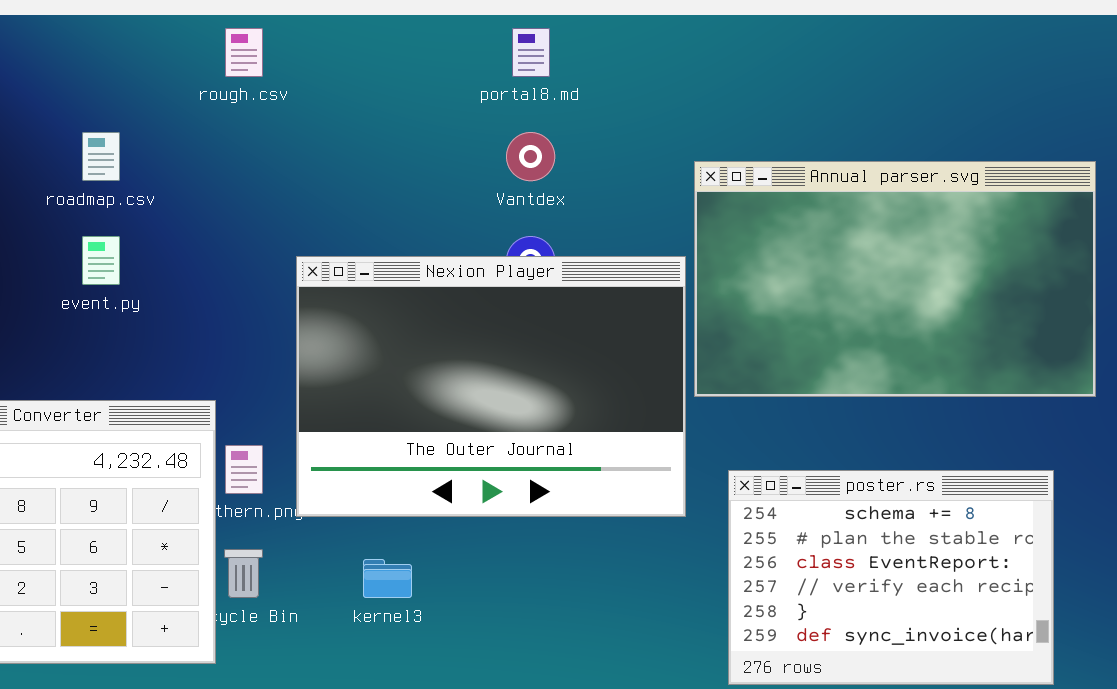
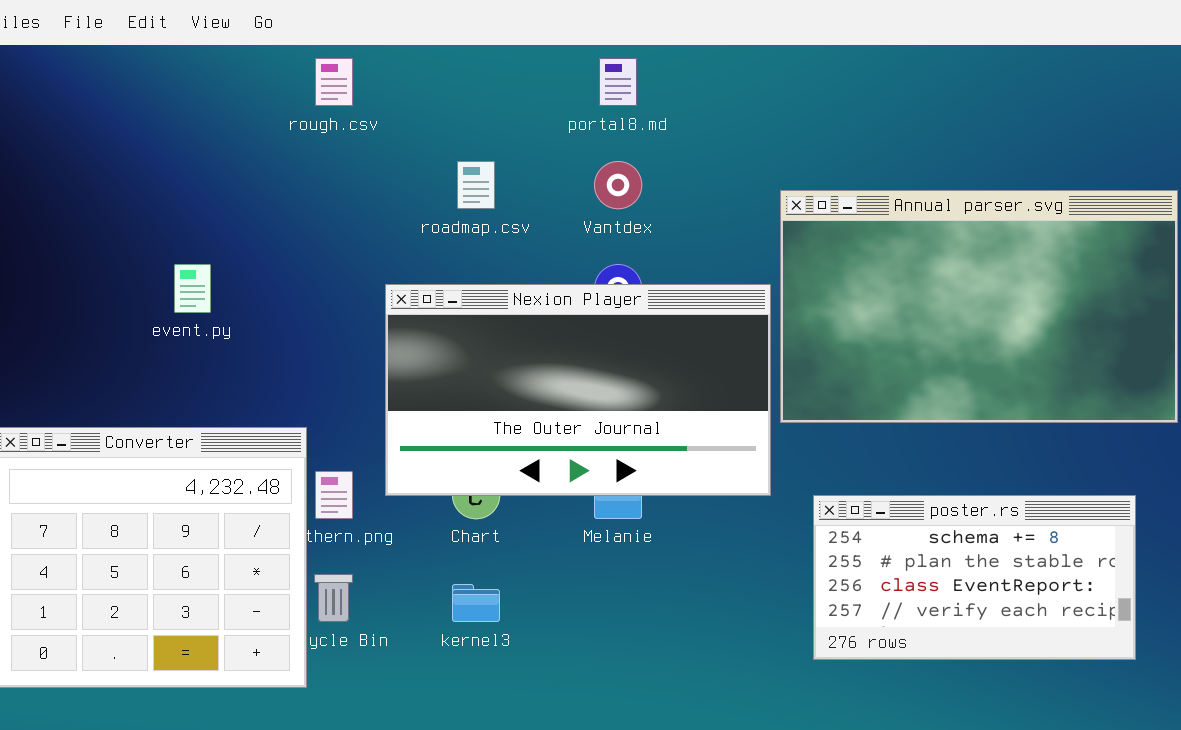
roadmap.csv: [82,132,120,181] -> [457,161,495,209], moved
Nexion Player: [296,256,686,517] -> [385,284,771,496], resized
poster.rs: [728,470,1054,685] -> [813,495,1136,660], resized

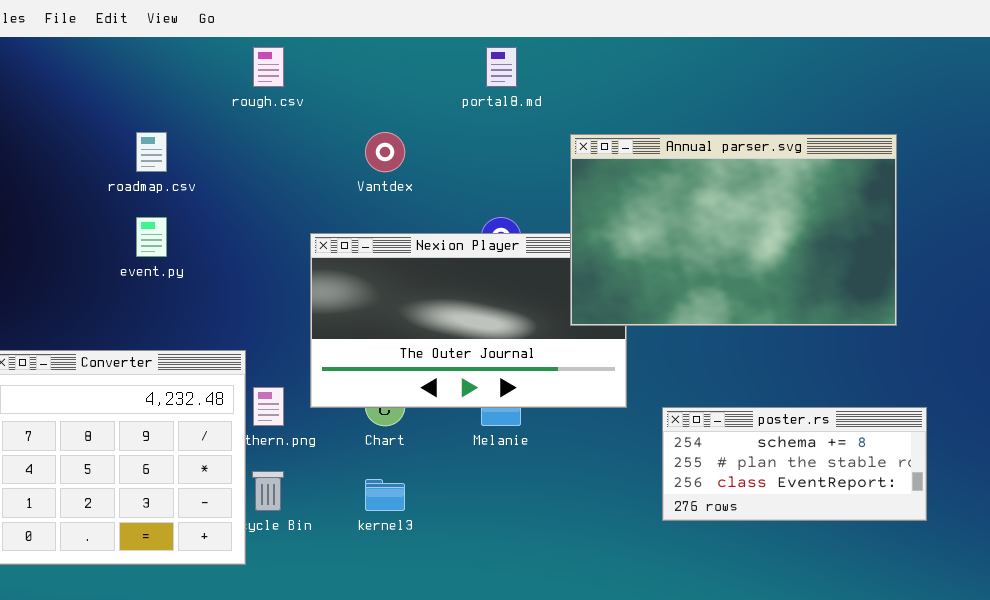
roadmap.csv: [457,161,495,209] -> [136,132,167,172], moved
Vantdex: [594,161,642,209] -> [365,132,405,172], moved
Annual parser.svg: [780,190,1178,423] -> [570,134,897,326], moved
poster.rs: [813,495,1136,660] -> [662,407,927,521], resized

